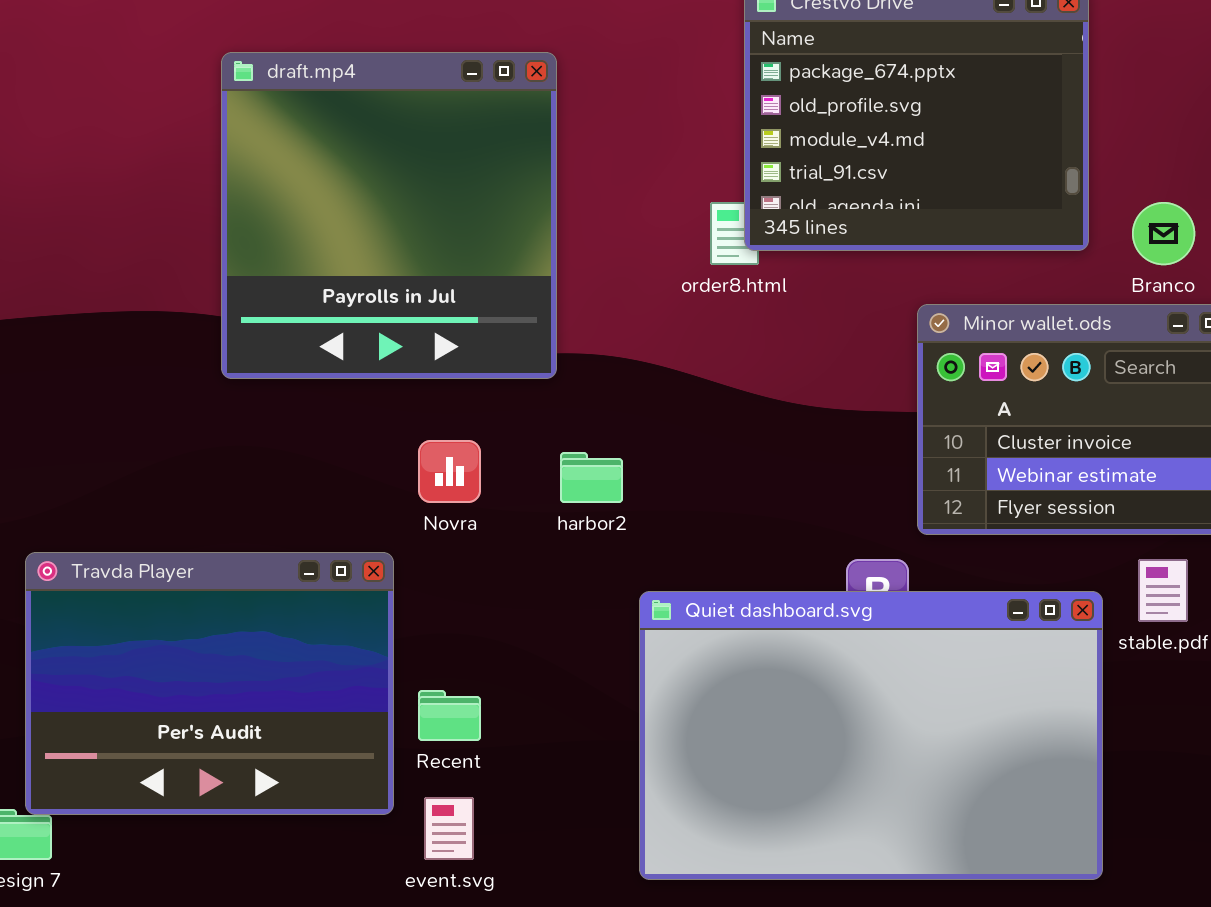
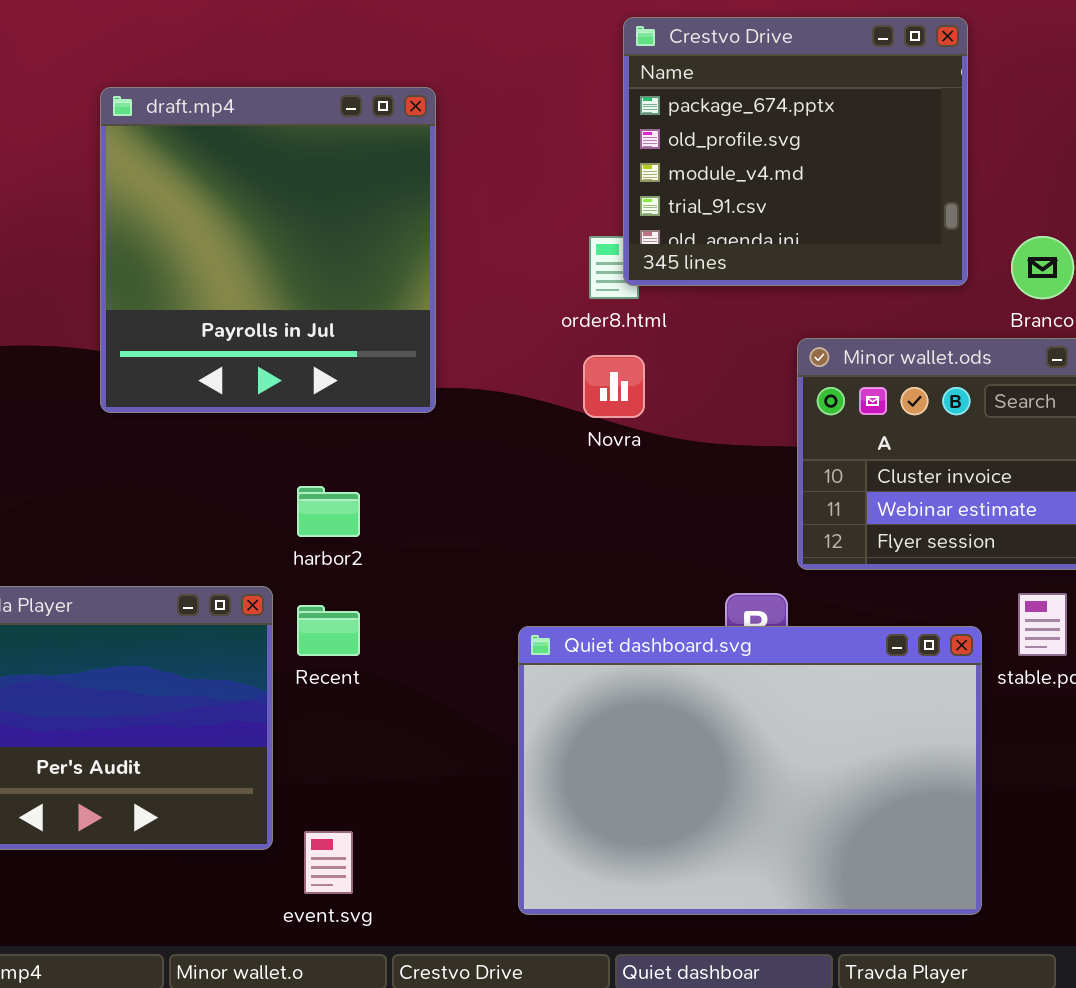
Novra: [418,440,481,503] -> [583,355,645,418], moved
harbor2: [560,452,623,503] -> [297,486,360,537], moved
Recent: [418,690,481,741] -> [297,605,360,656], moved

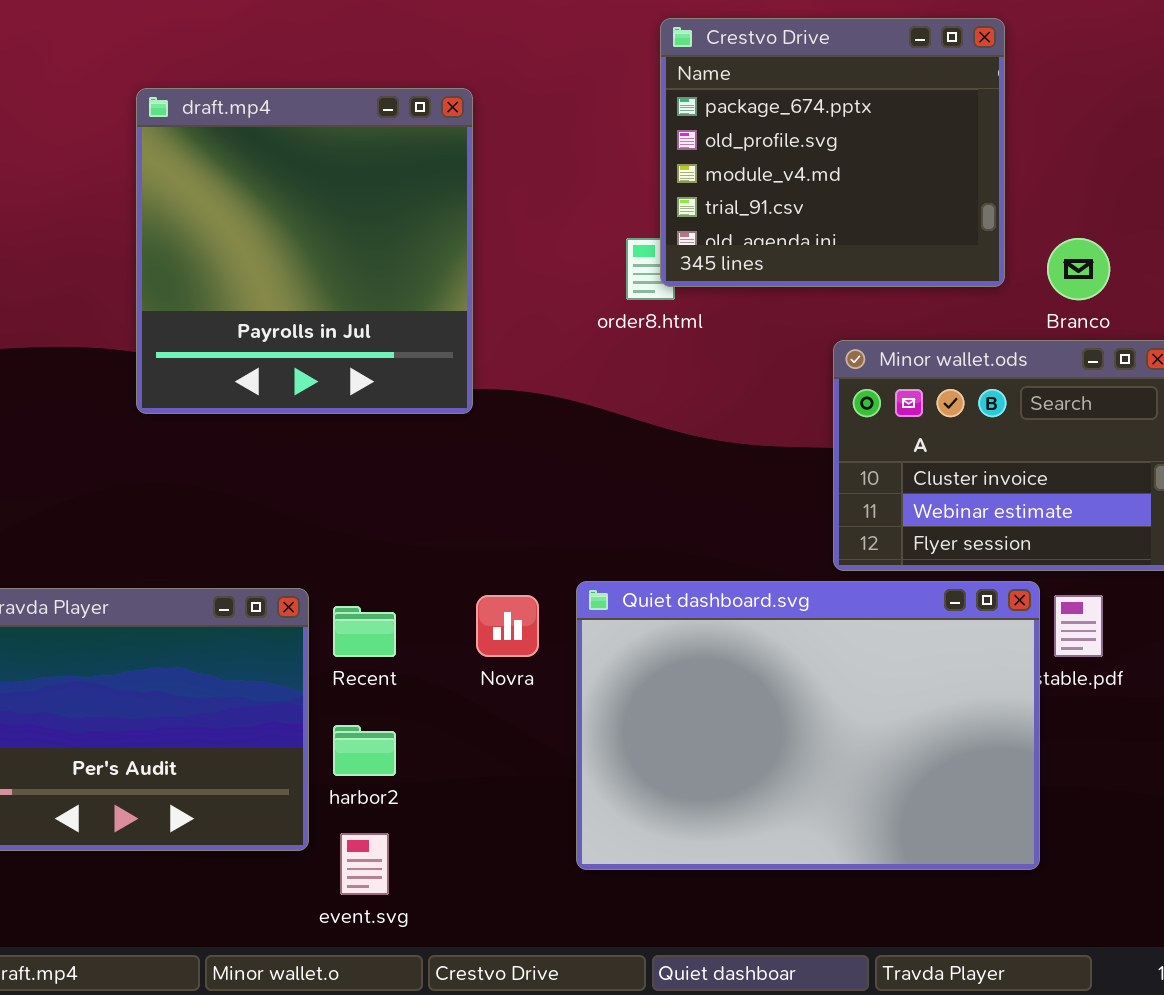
Novra: [583,355,645,418] -> [476,595,539,657], moved
harbor2: [297,486,360,537] -> [333,725,396,776], moved
Quiet dashboard.svg: [518,626,982,915] -> [576,581,1040,870], moved

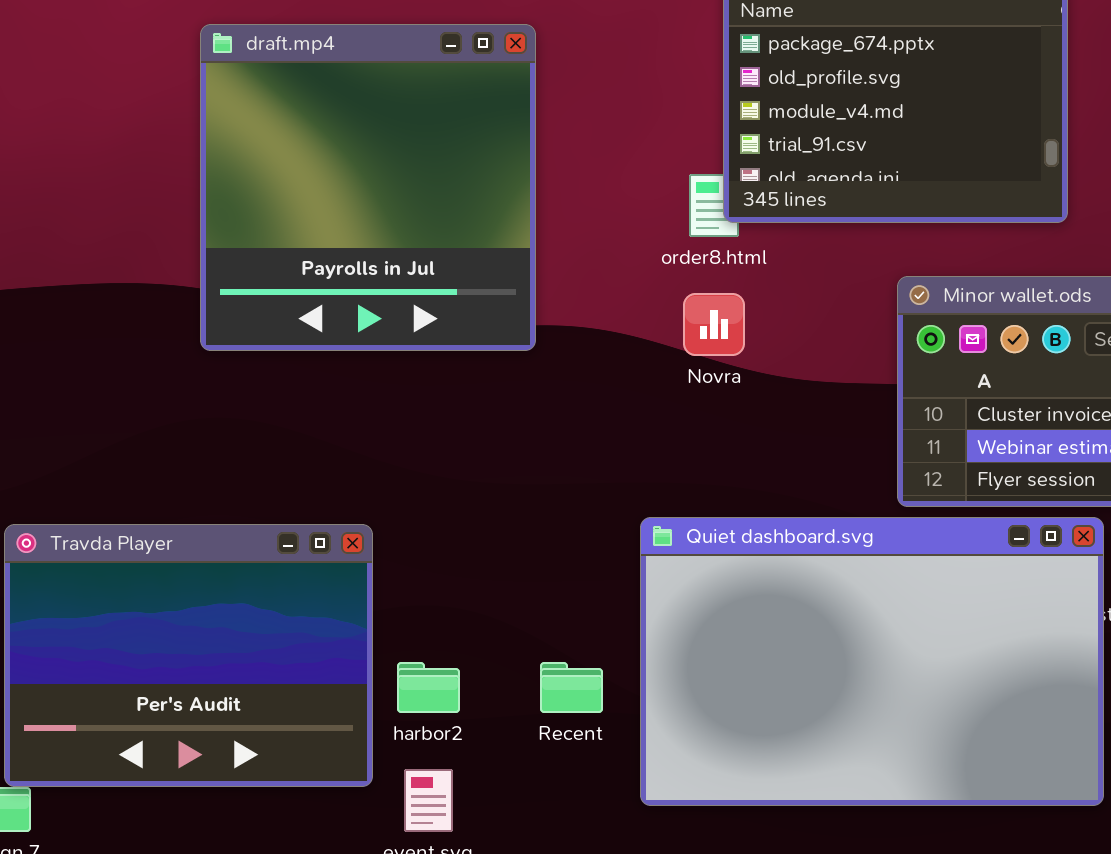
Novra: [476,595,539,657] -> [683,293,745,356], moved
Recent: [333,606,396,657] -> [540,662,603,713], moved

